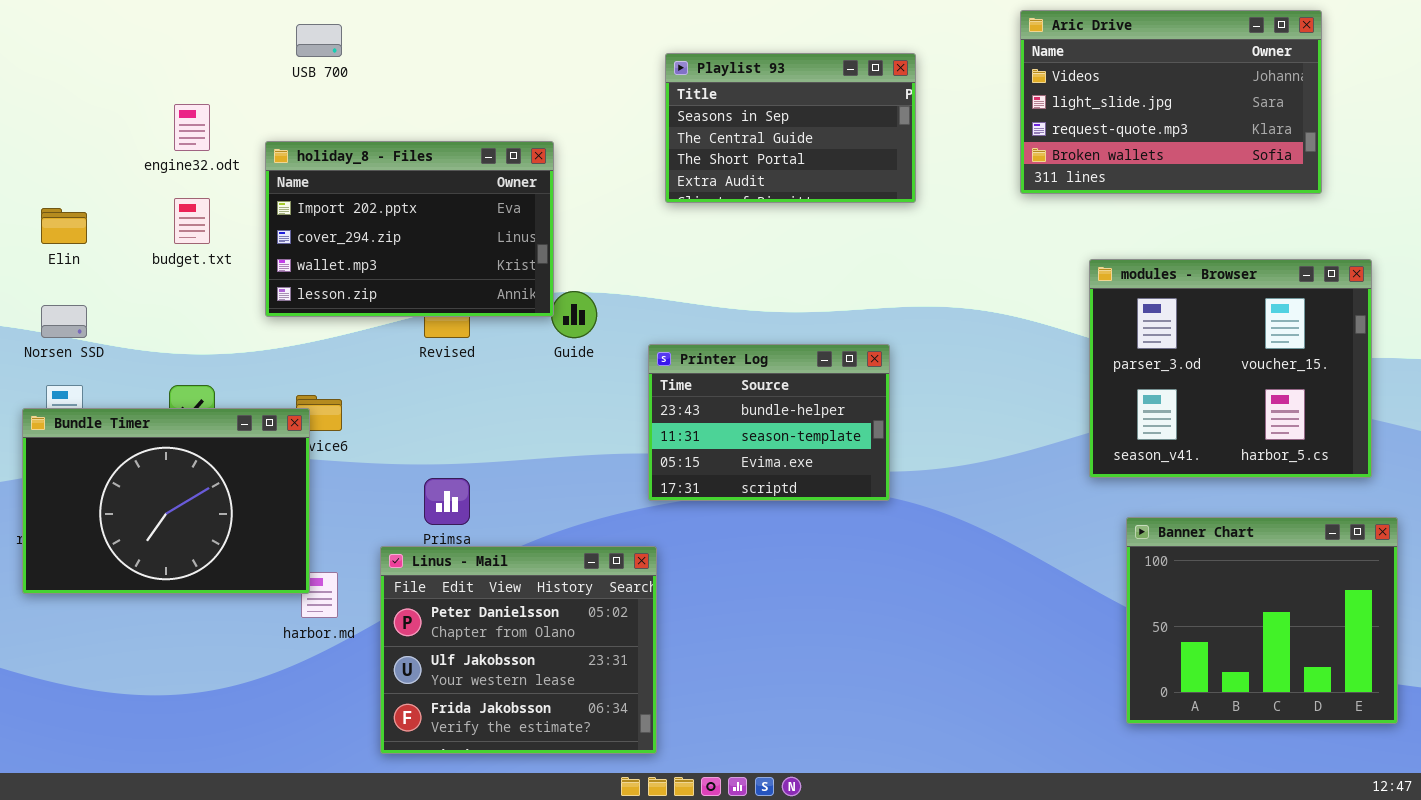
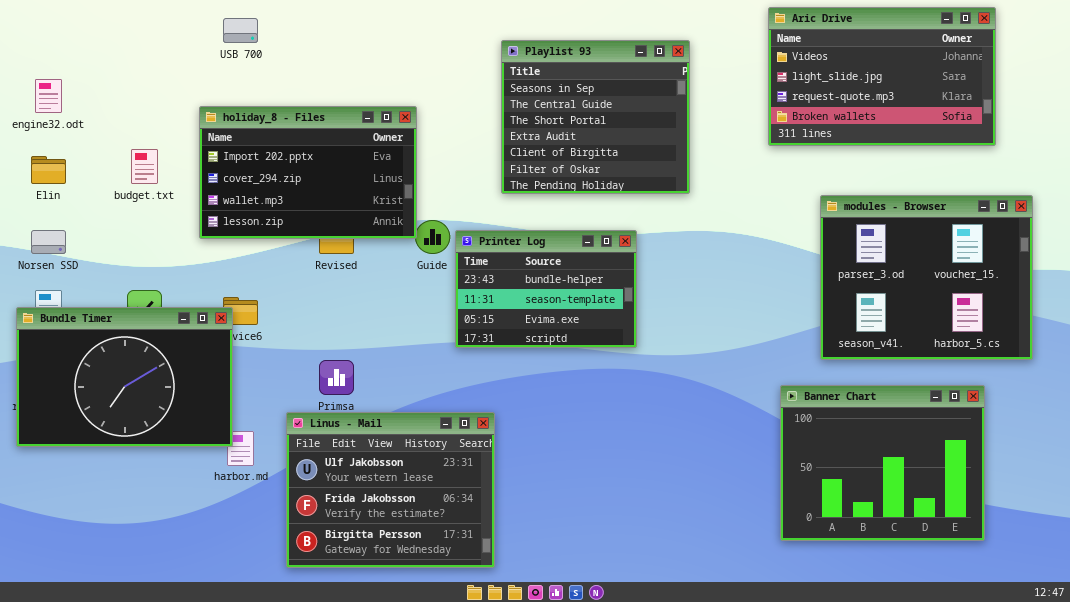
Playlist 93: [665,53,916,203] -> [501,40,690,194], resized
engine32.odt: [174,104,210,151] -> [35,79,62,113], moved
Printer Log: [648,344,890,501] -> [455,230,637,348], moved
Banner Chart: [1126,517,1398,724] -> [780,385,985,541], moved
Linus - Mail: [380,546,657,754] -> [286,412,495,568], scrolled down 1 row

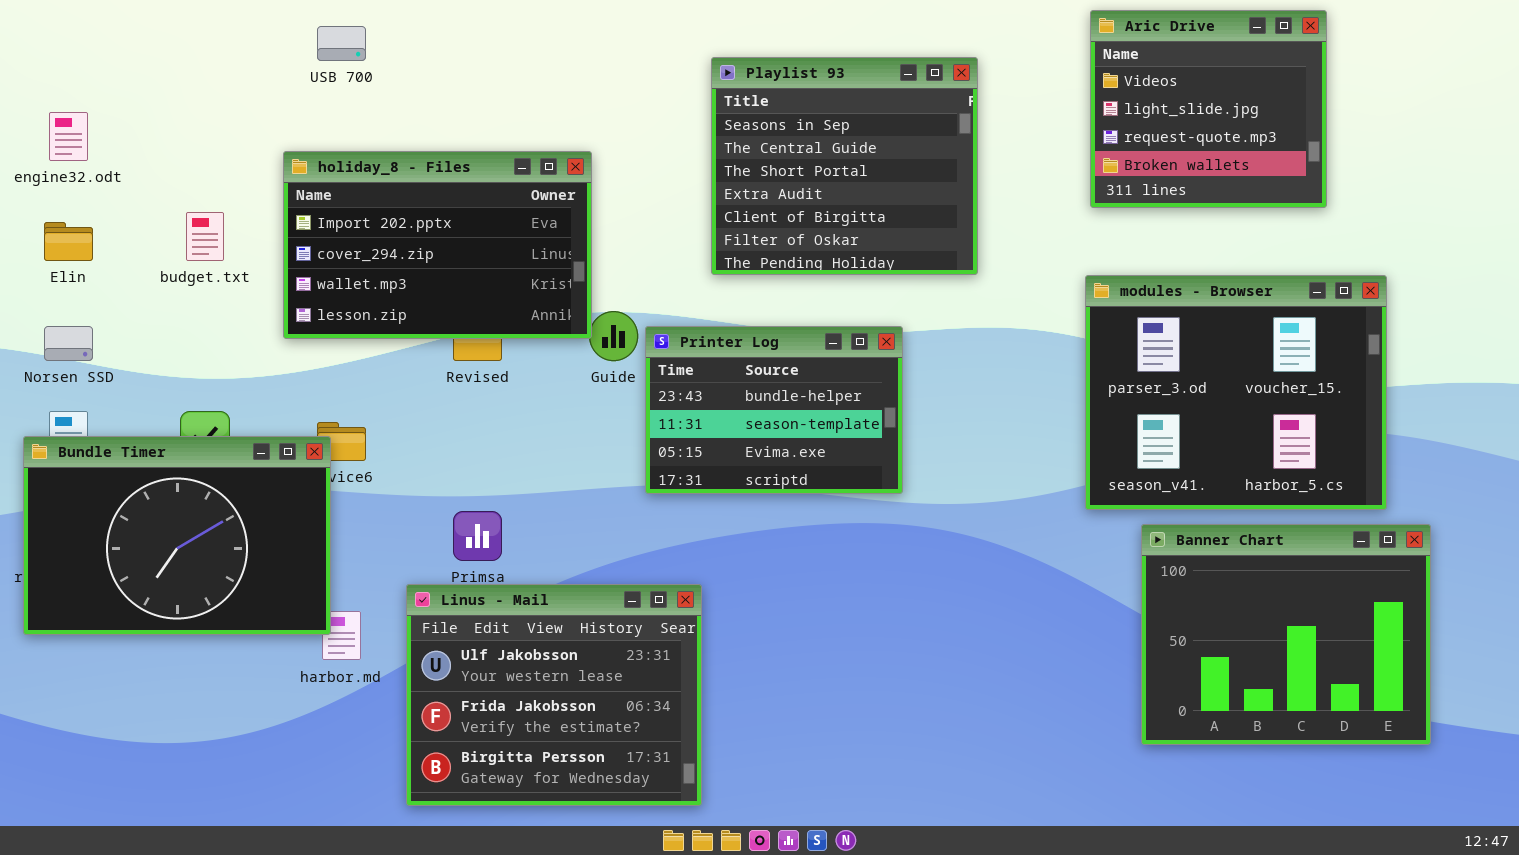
Aric Drive: [768,7,996,146] -> [1090,10,1327,208], resized
modules - Browser: [820,195,1033,360] -> [1085,275,1387,510], moved
Banner Chart: [780,385,985,541] -> [1141,524,1431,745], moved

